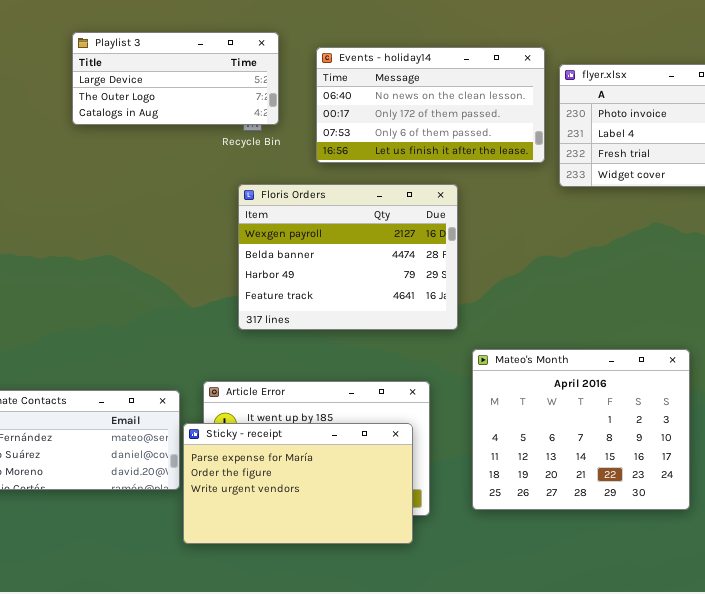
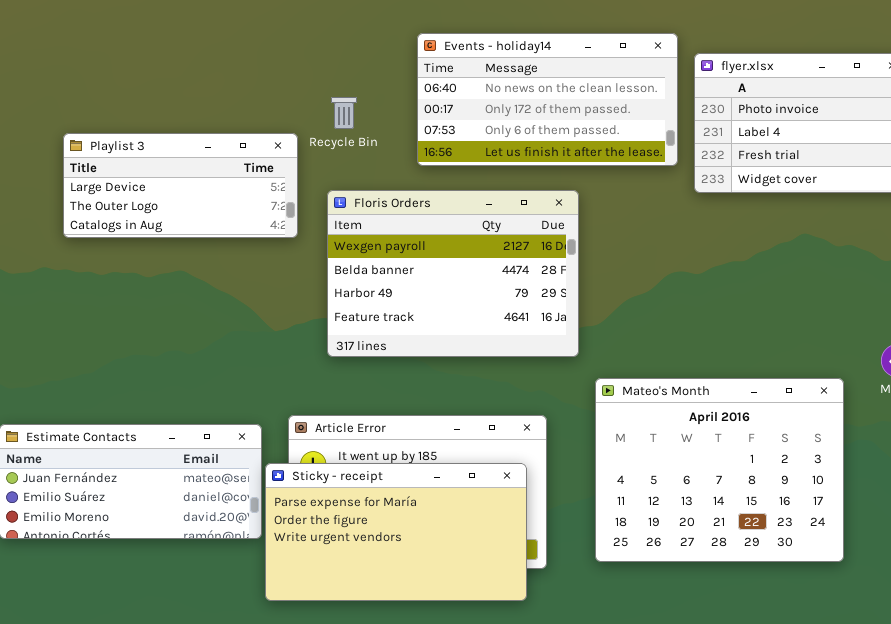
Playlist 3: [72,32,279,125] -> [63,133,298,238], moved

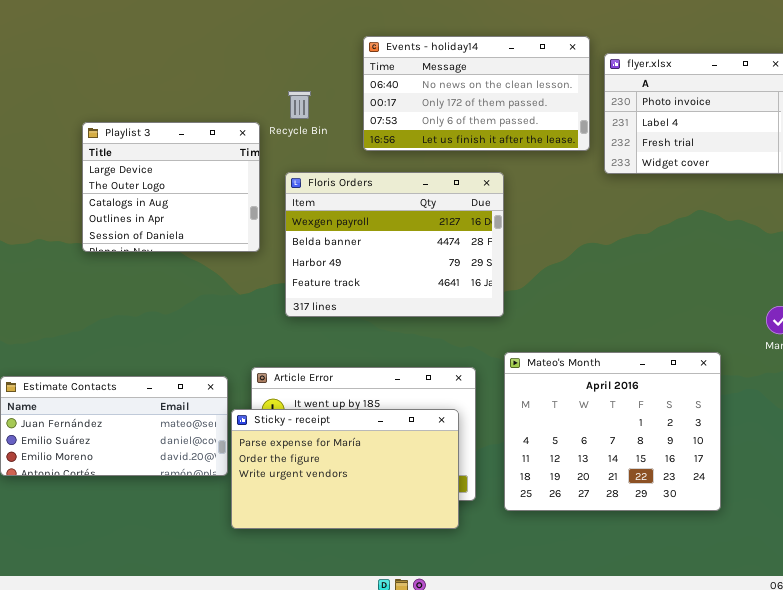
Playlist 3: [63,133,298,238] -> [82,122,260,252], resized
Mateo's Month: [595,378,844,562] -> [504,352,721,511], moved

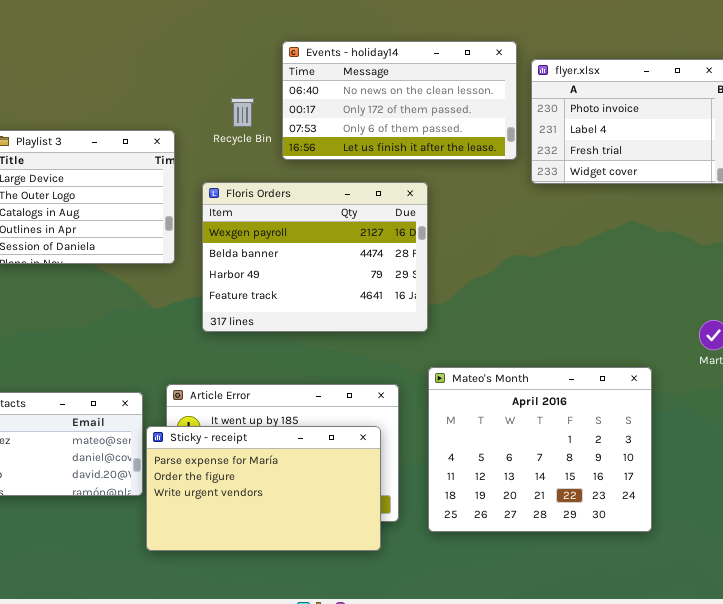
Recycle Bin: [288,91,311,119] -> [231,98,254,127], moved

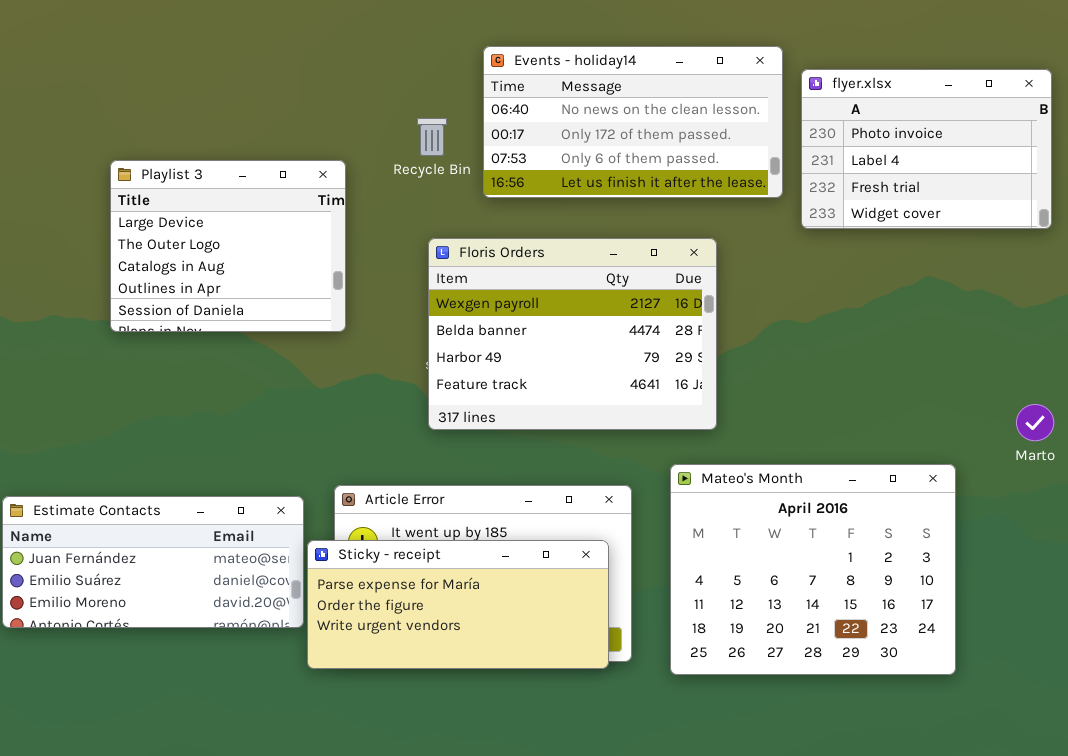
Floris Orders: [202,182,428,332] -> [428,238,717,430], moved
Sticky - receipt: [146,426,381,551] -> [307,540,609,669], resized

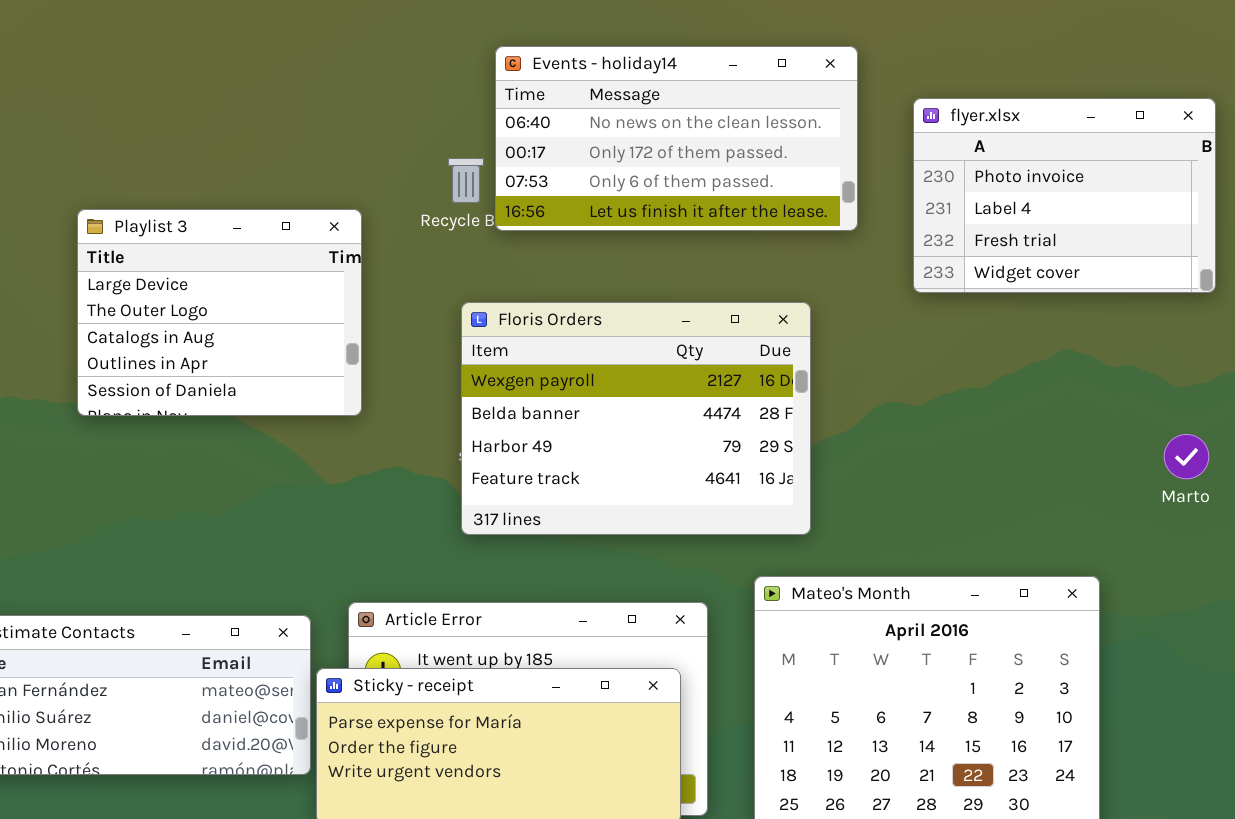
Events - holiday14: [483,46,783,198] -> [495,46,858,231], moved
Marto: [1016,404,1054,441] -> [1164,434,1209,479], moved

